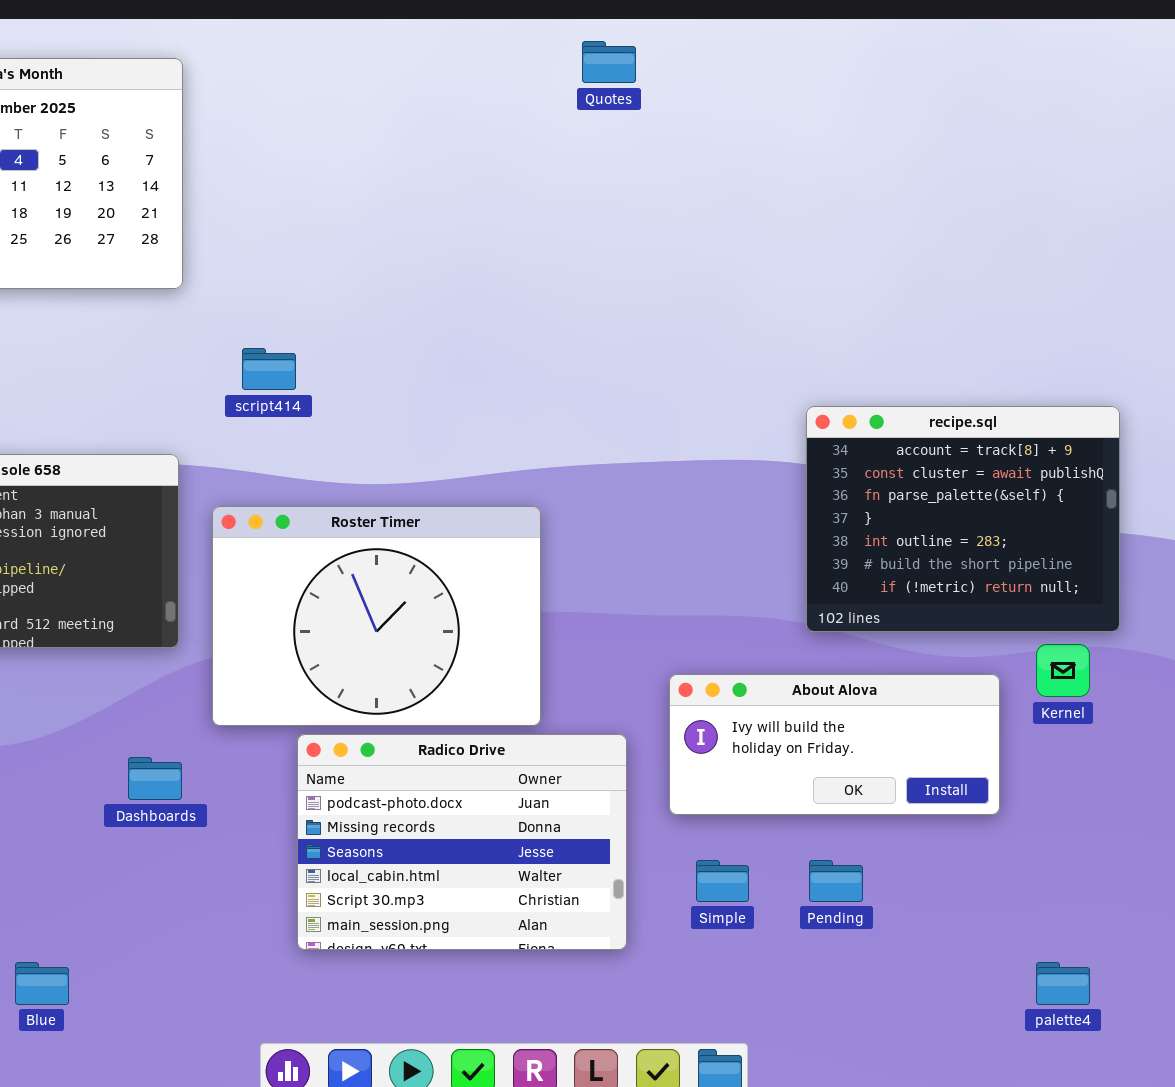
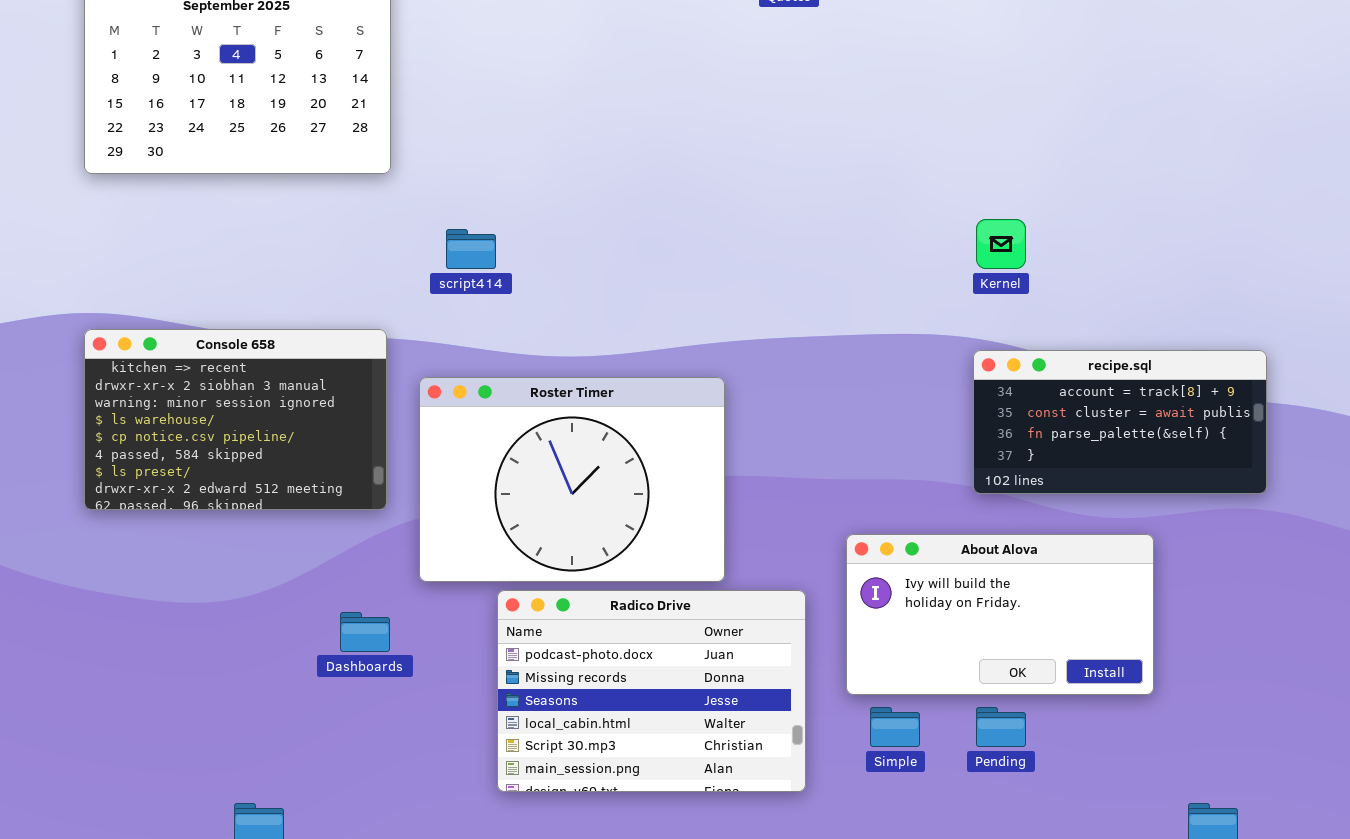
recipe.sql: [806,406,1120,632] -> [973,350,1267,494], resized
Kernel: [1036,644,1090,697] -> [976,219,1026,269], moved
About Alova: [669,674,1000,815] -> [846,534,1154,695], resized

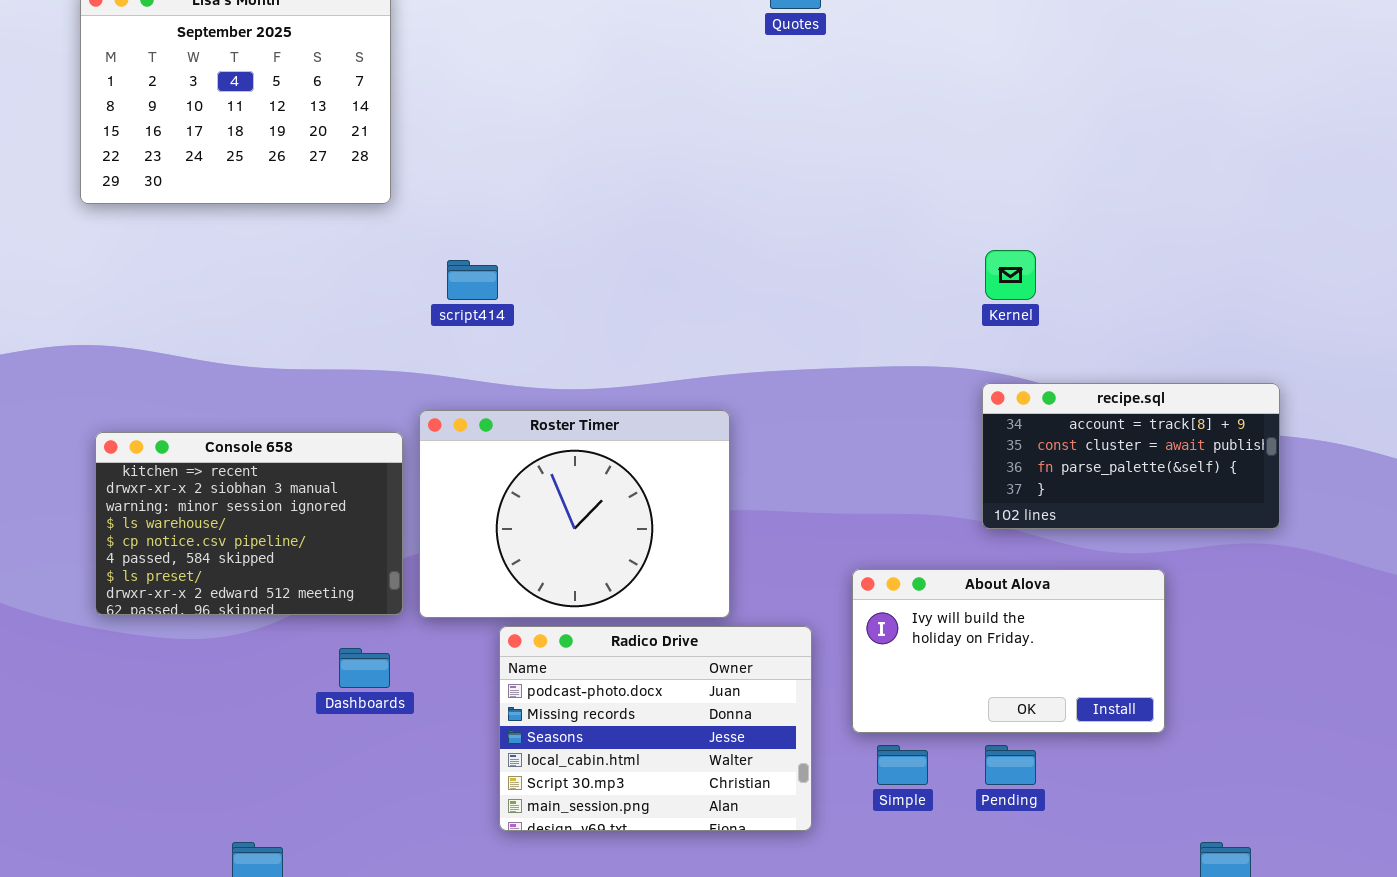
Console 658: [84,329,387,510] -> [95,432,403,615], moved

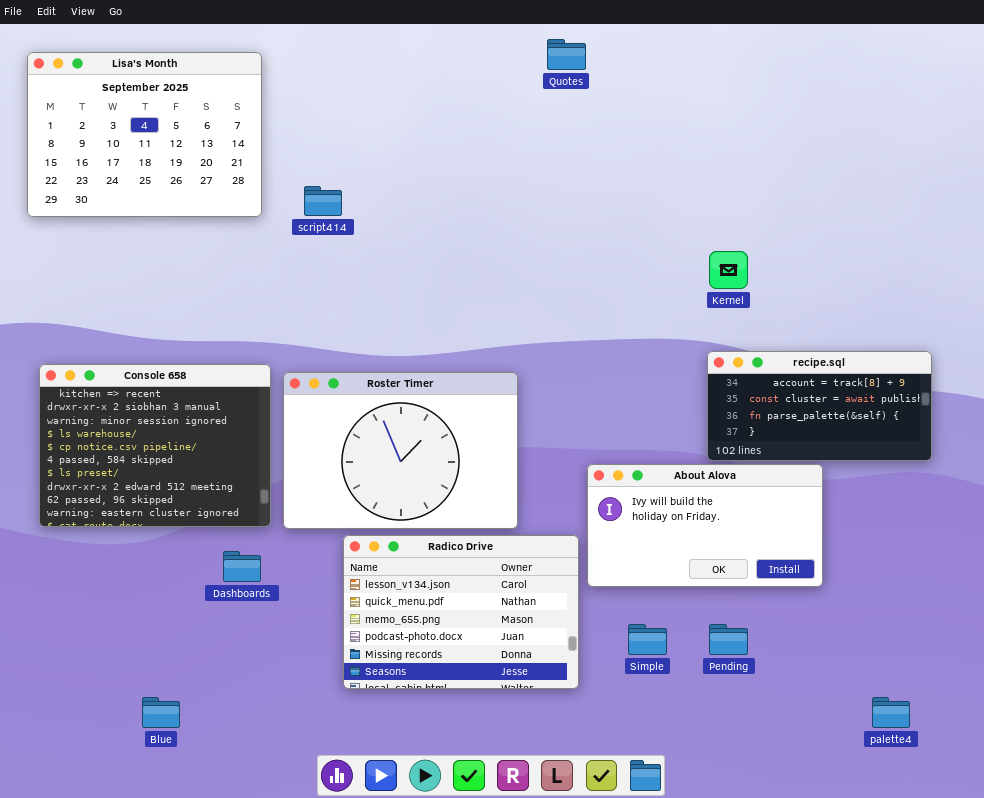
script414: [447,260,498,300] -> [304,186,342,216], moved
Console 658: [95,432,403,615] -> [39,364,271,527], resized
About Alova: [852,569,1165,733] -> [587,464,823,587], moved
Radico Drive: [499,626,812,831] -> [343,535,579,689], scrolled up 3 rows

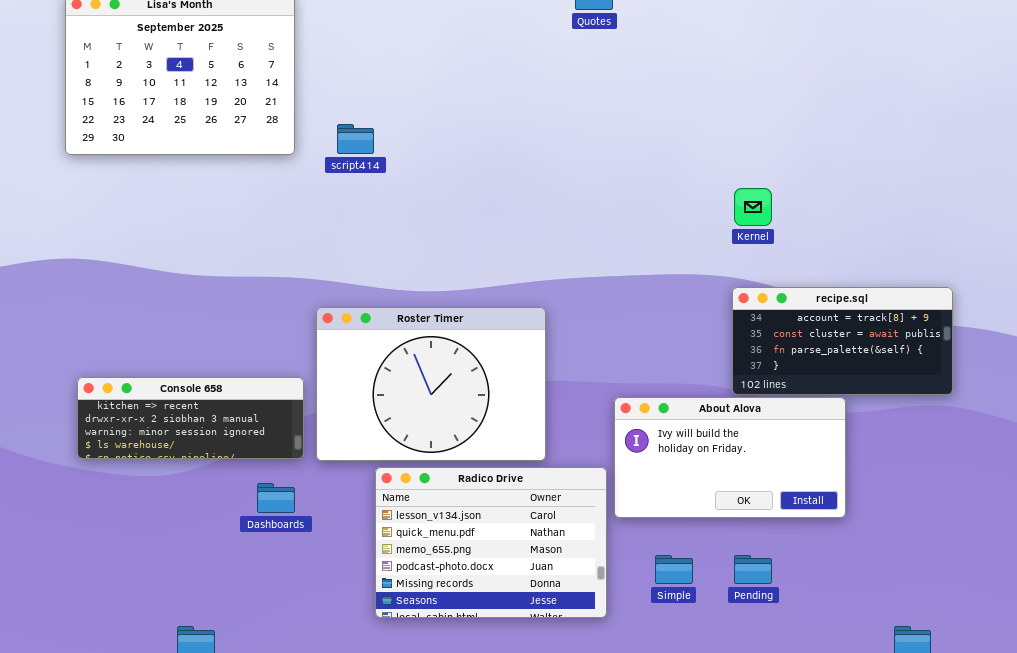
Console 658: [39,364,271,527] -> [77,377,304,459], resized

